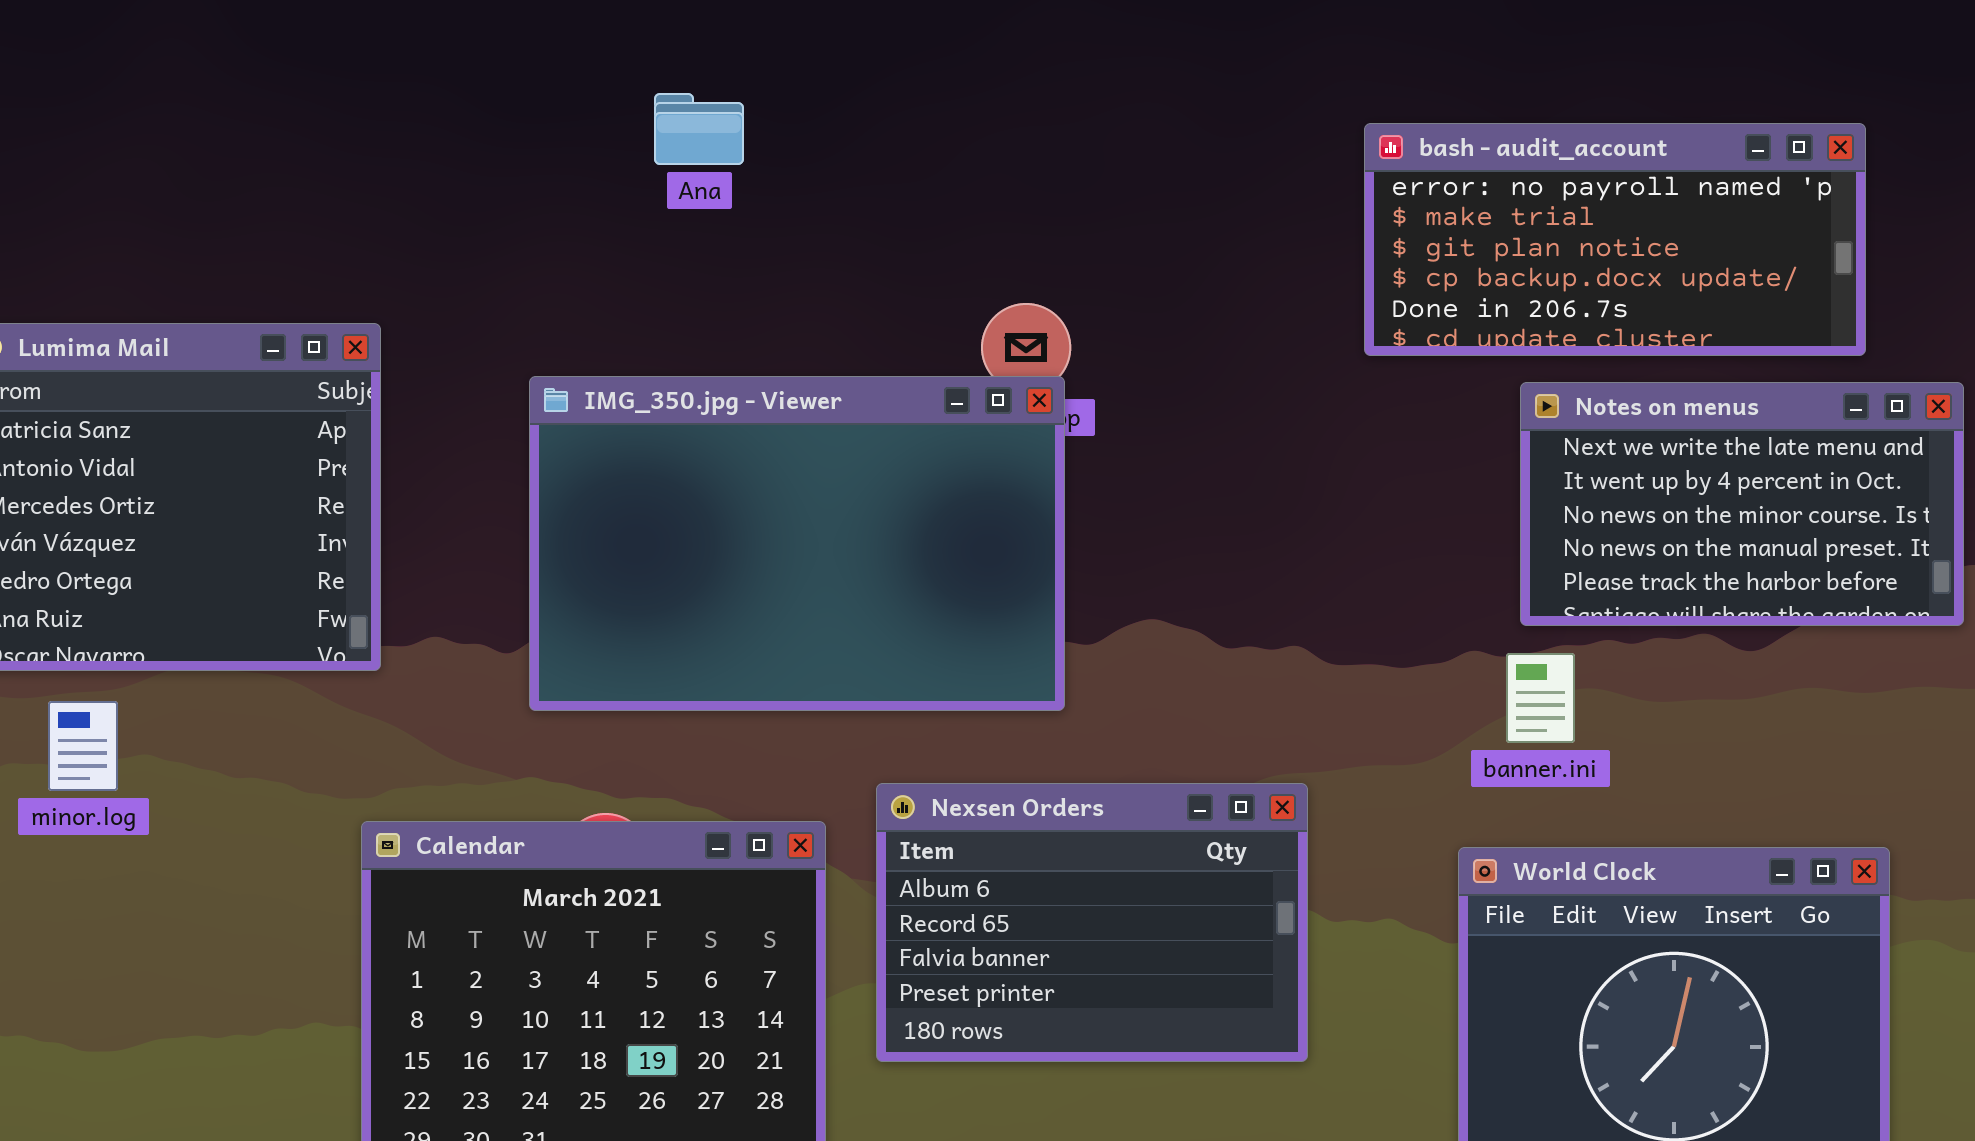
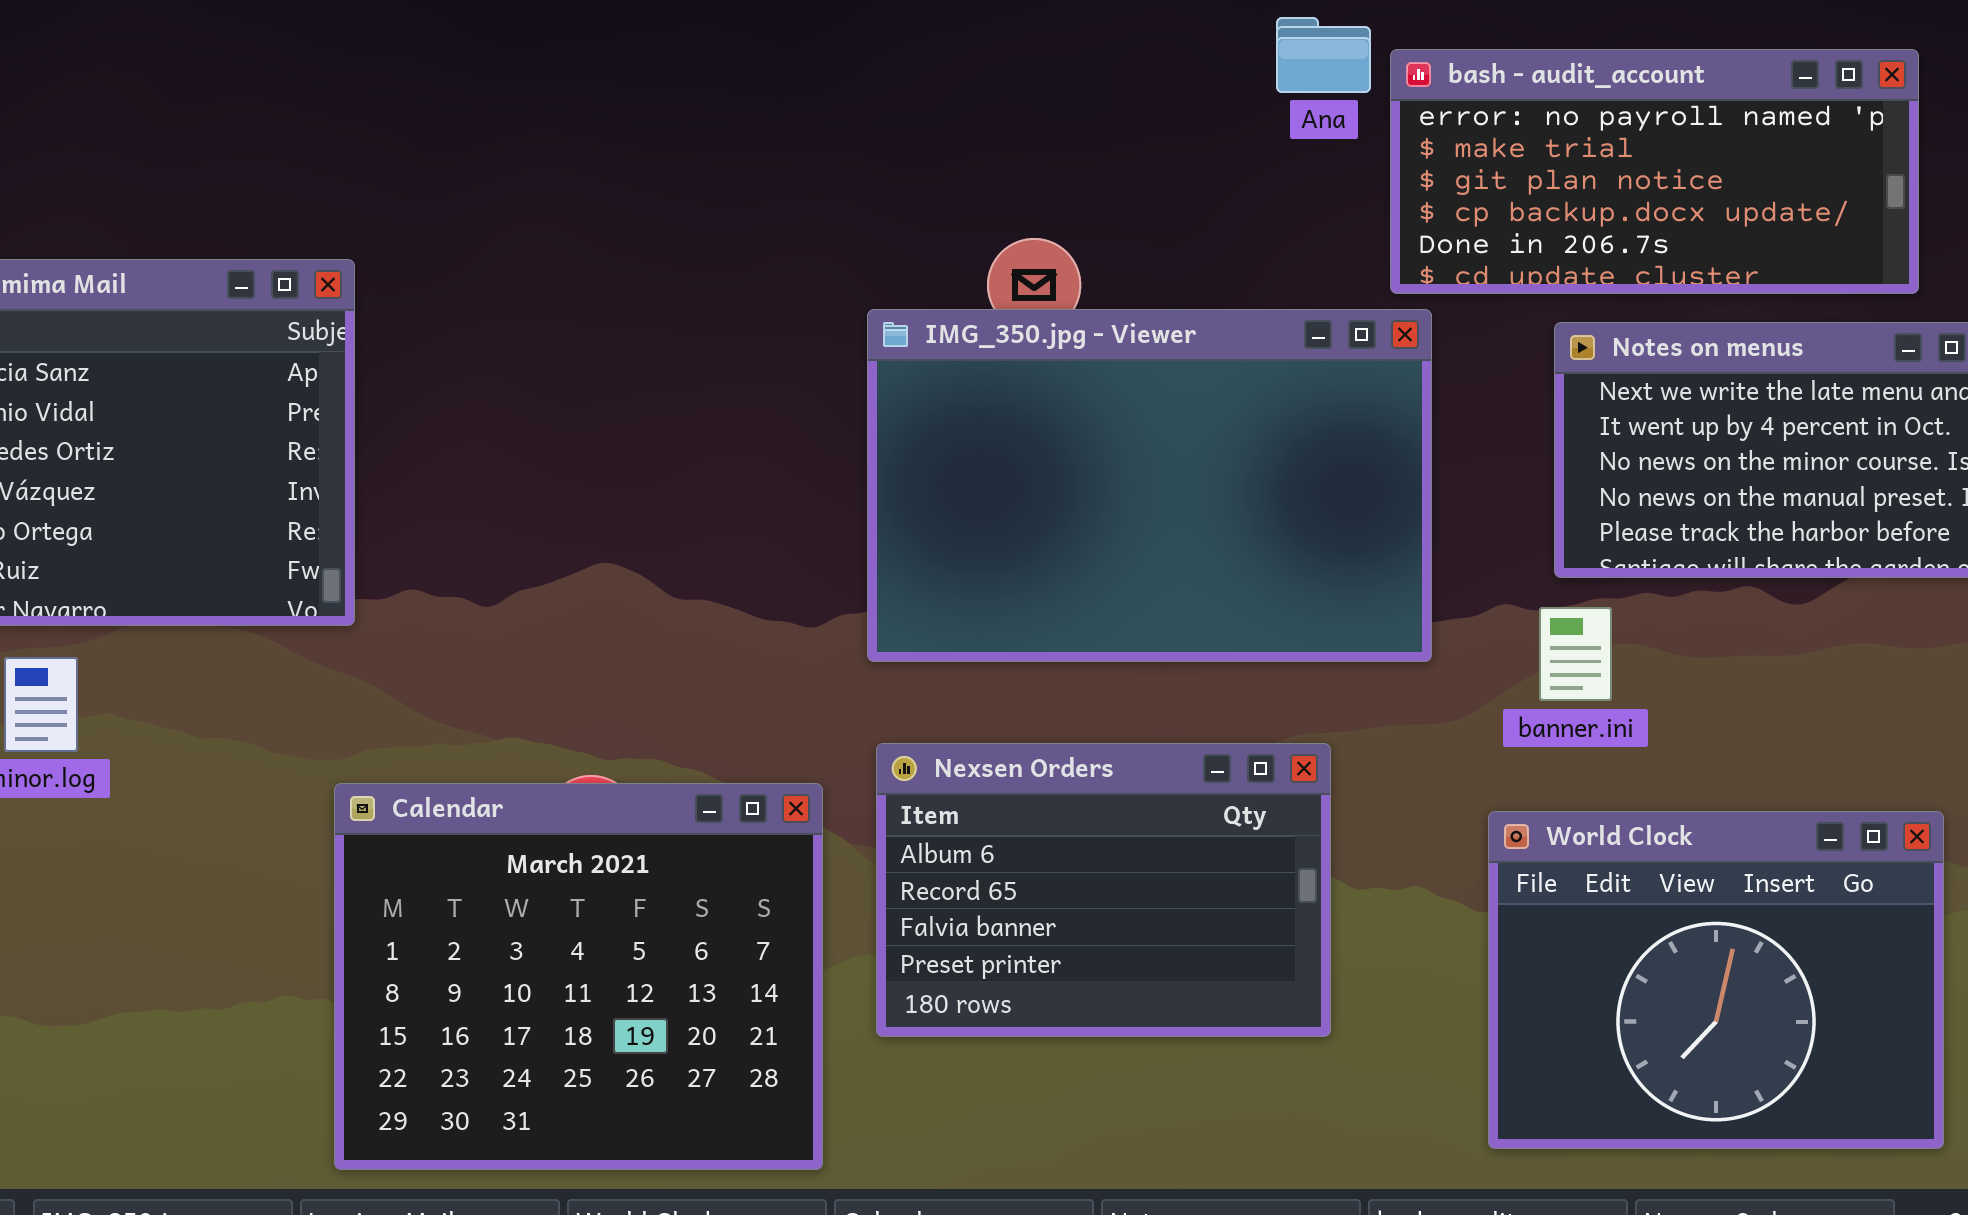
Ana: [654,93,744,165] -> [1276,17,1371,93], moved
IMG_350.jpg - Viewer: [529,376,1065,711] -> [867,309,1432,662], moved

